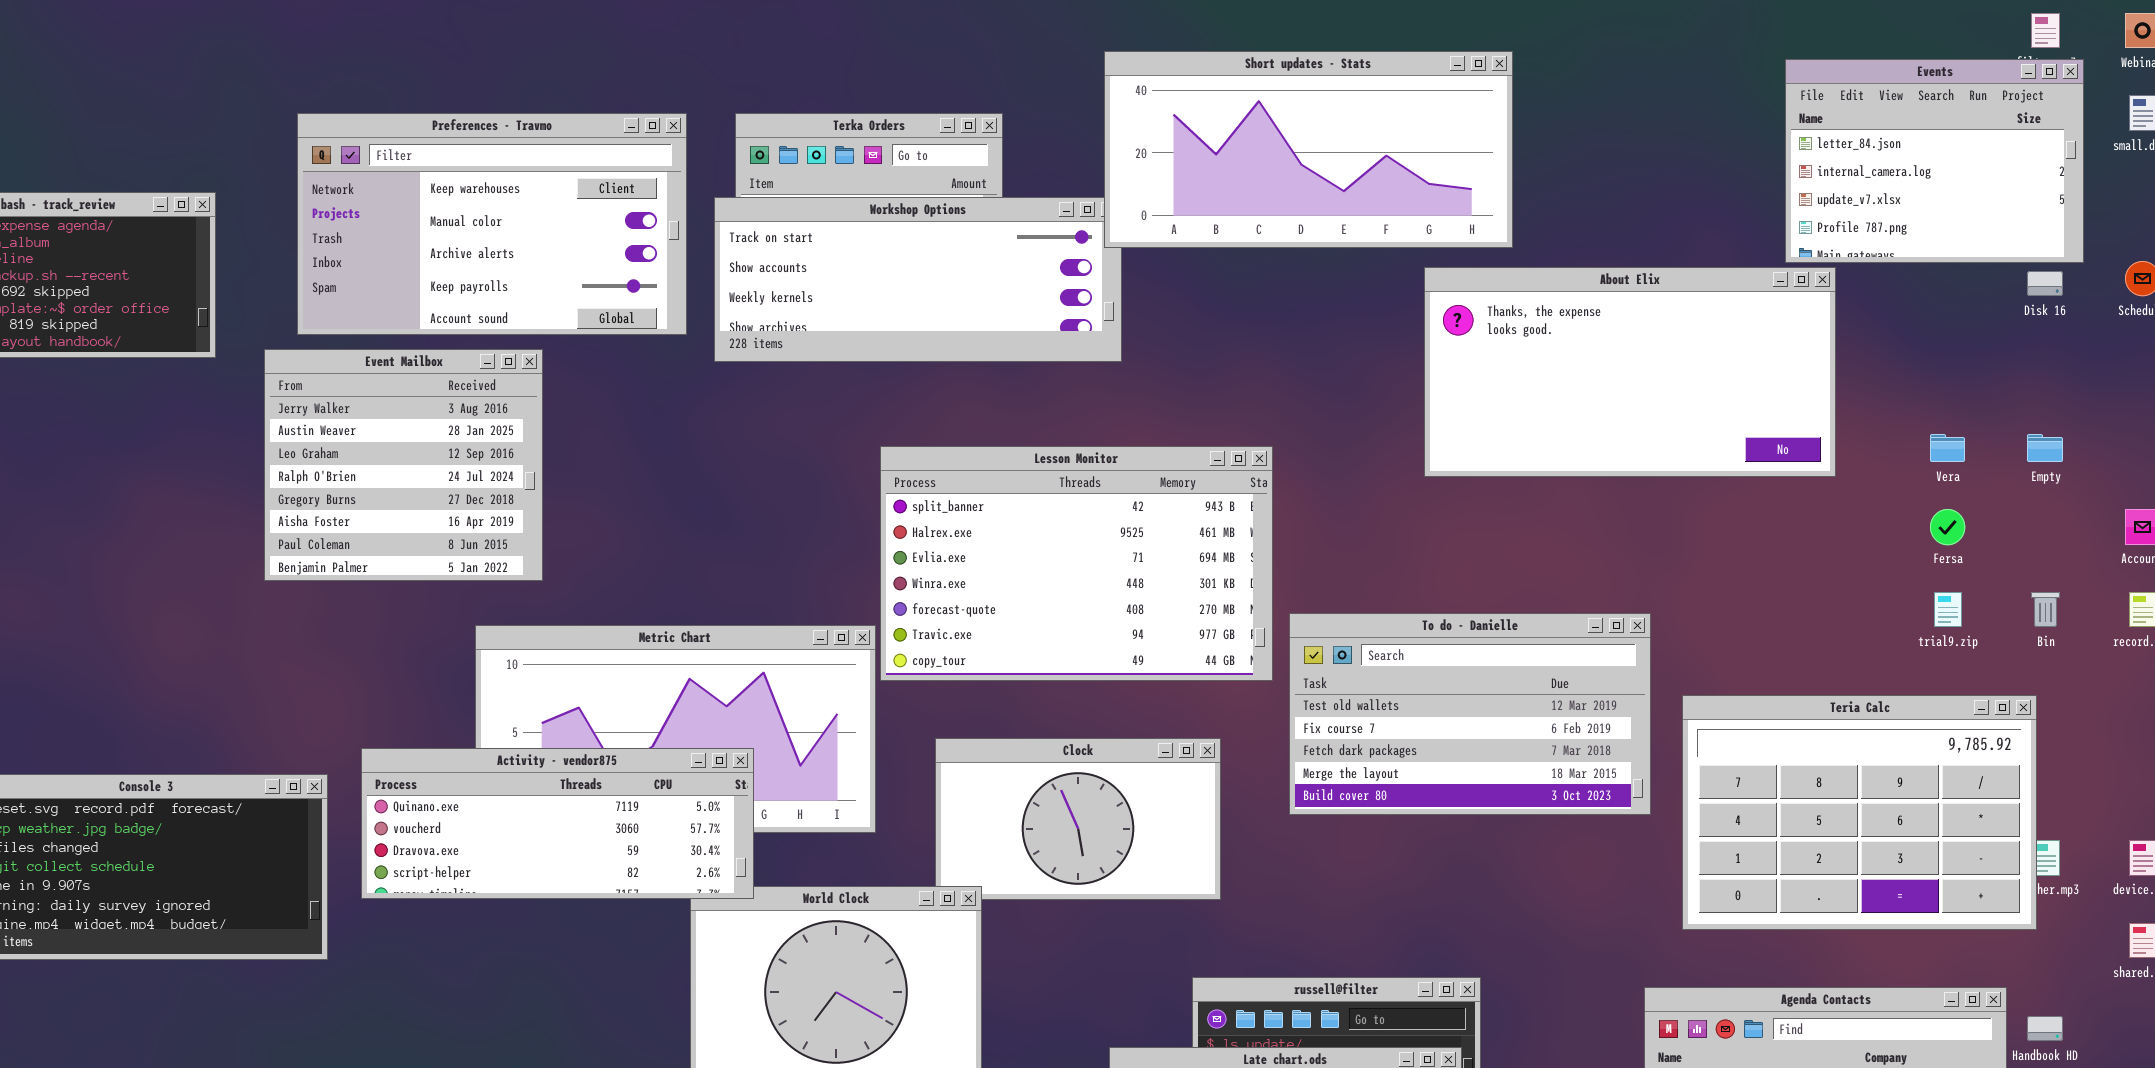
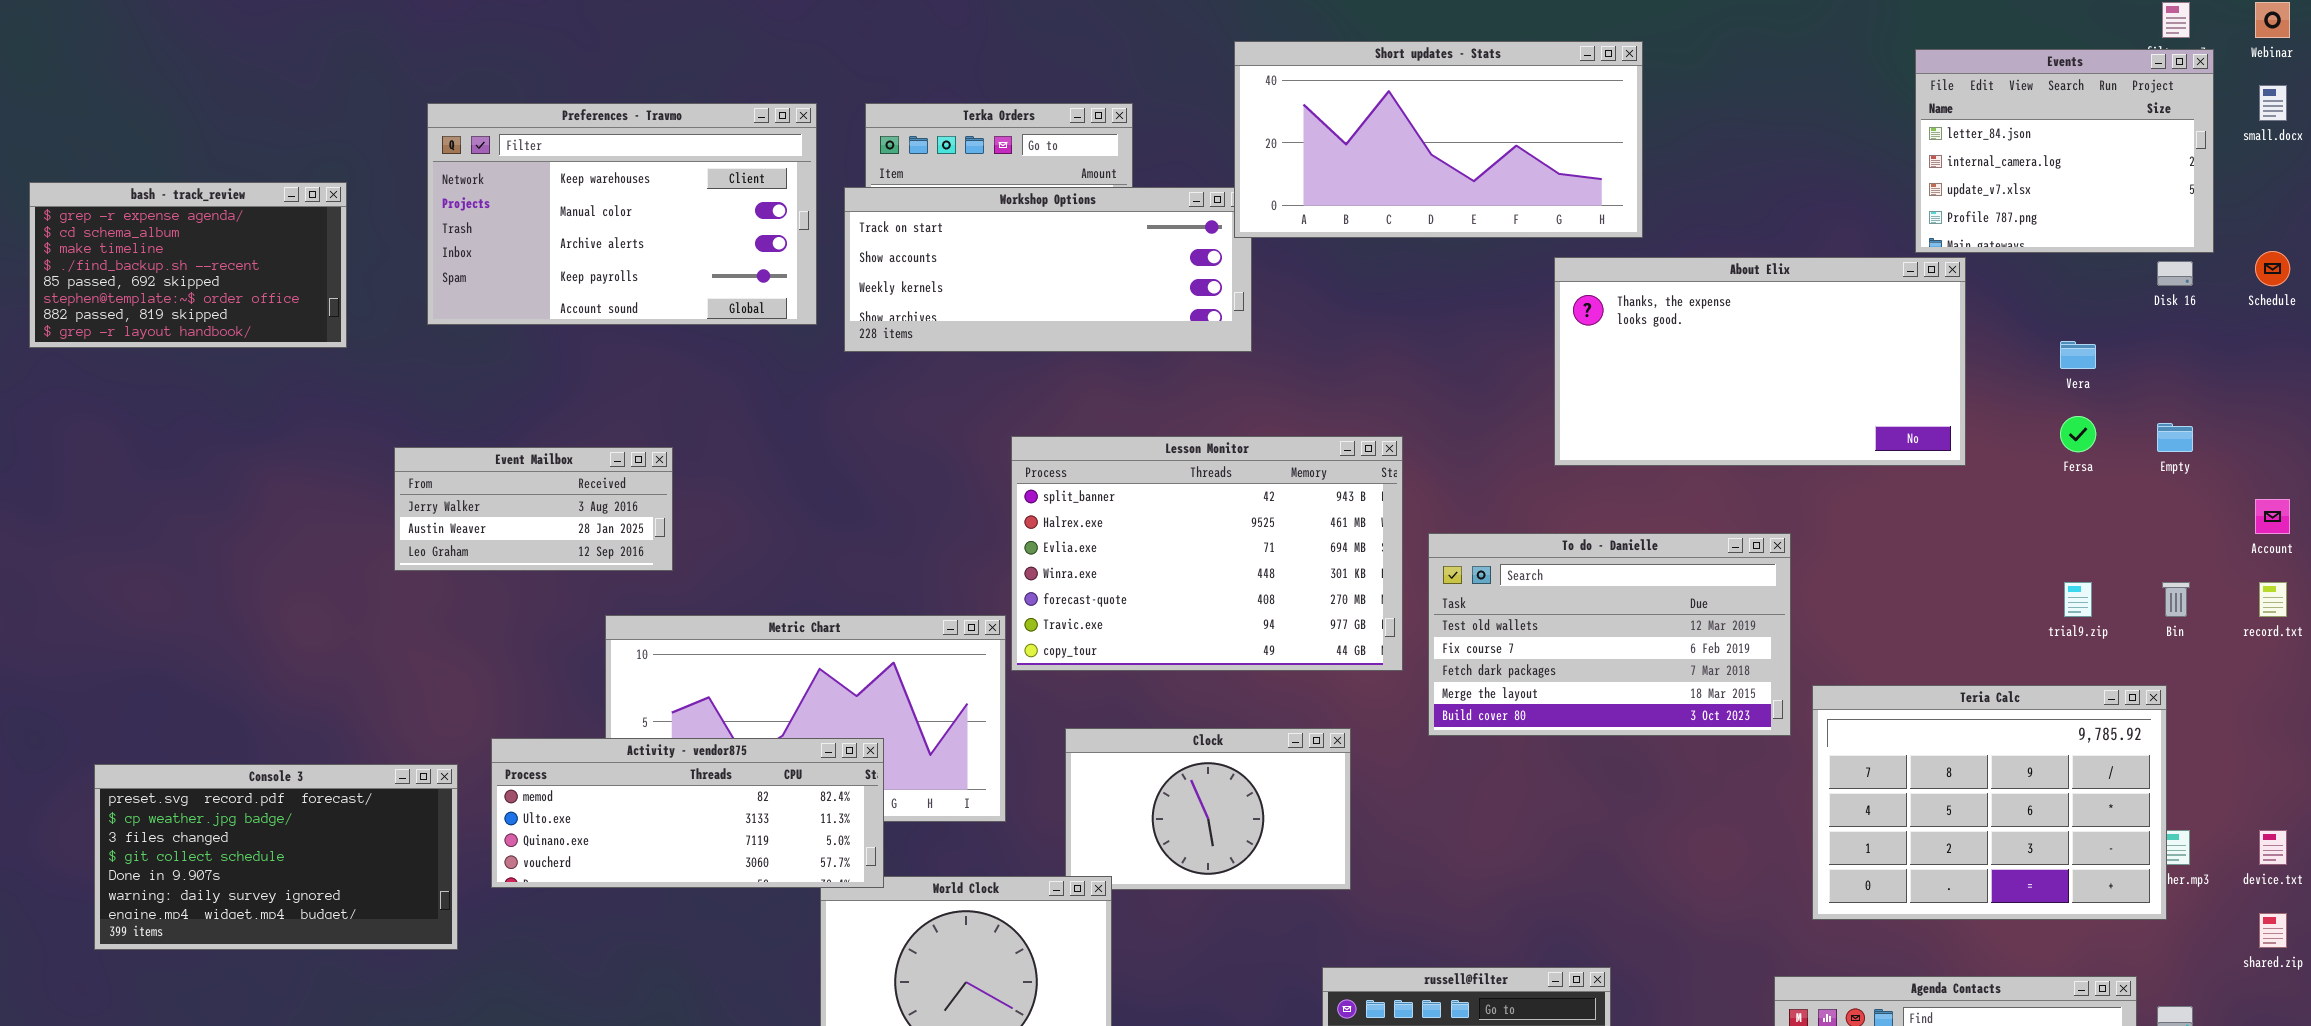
Event Mailbox: [264,349,543,581] -> [394,447,673,571], resized
Vera: [1930,434,1965,462] -> [2060,341,2096,369], moved
Fersa: [1930,509,1965,545] -> [2060,416,2096,452], moved
To do - Danielle: [1289,613,1651,815] -> [1428,533,1791,736], moved
Activity - vendor875: [361,748,754,899] -> [491,738,884,888], scrolled up 2 rows

